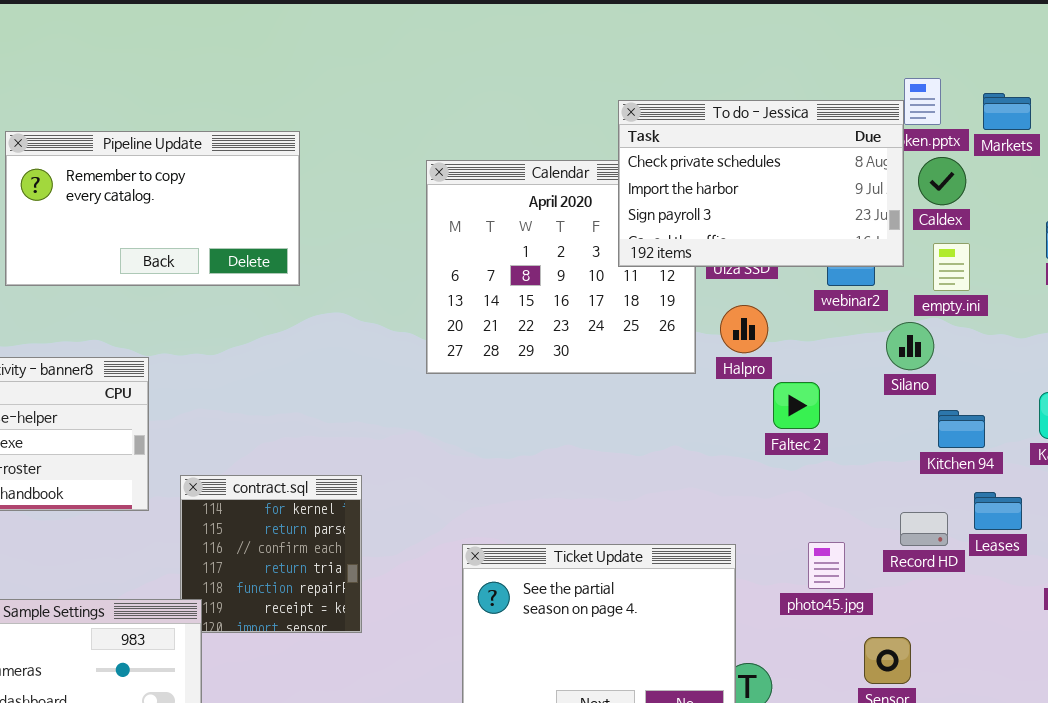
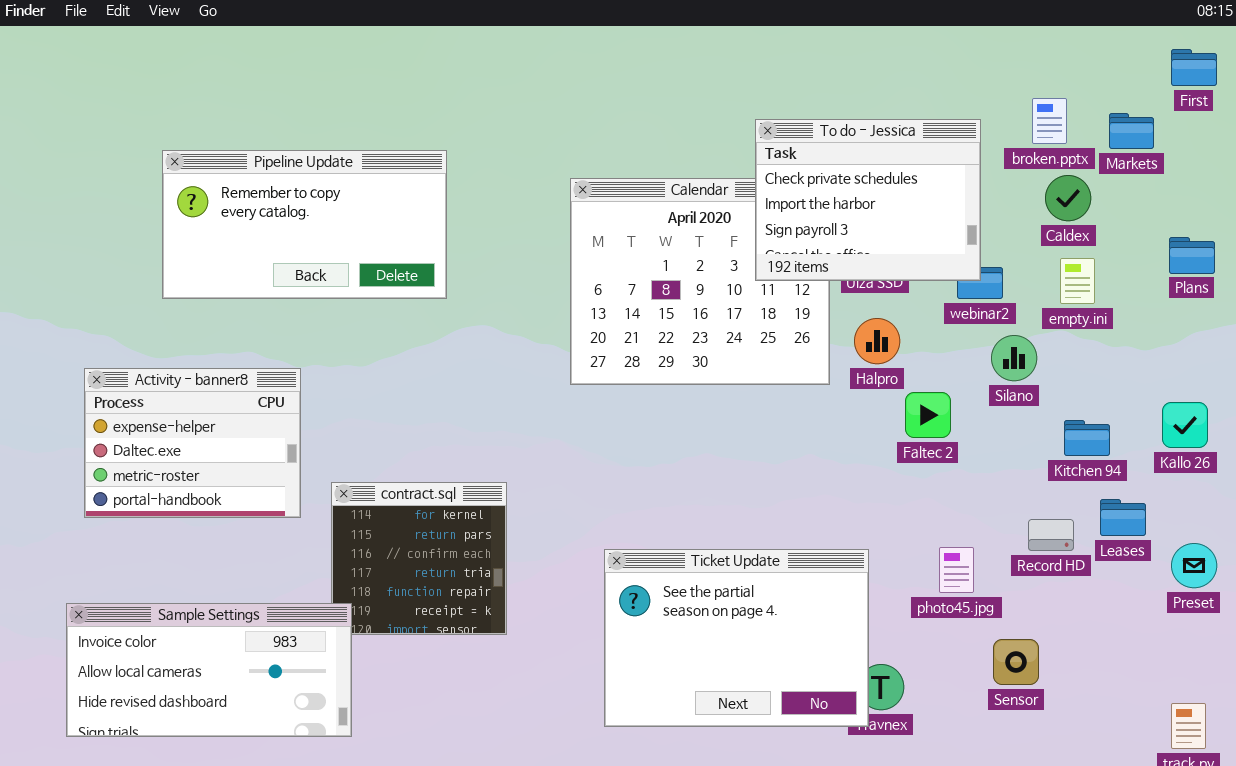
To do - Jessica: [618,100,904,267] -> [755,119,981,281], resized
Silano: [886,322,934,370] -> [991,335,1037,381], moved

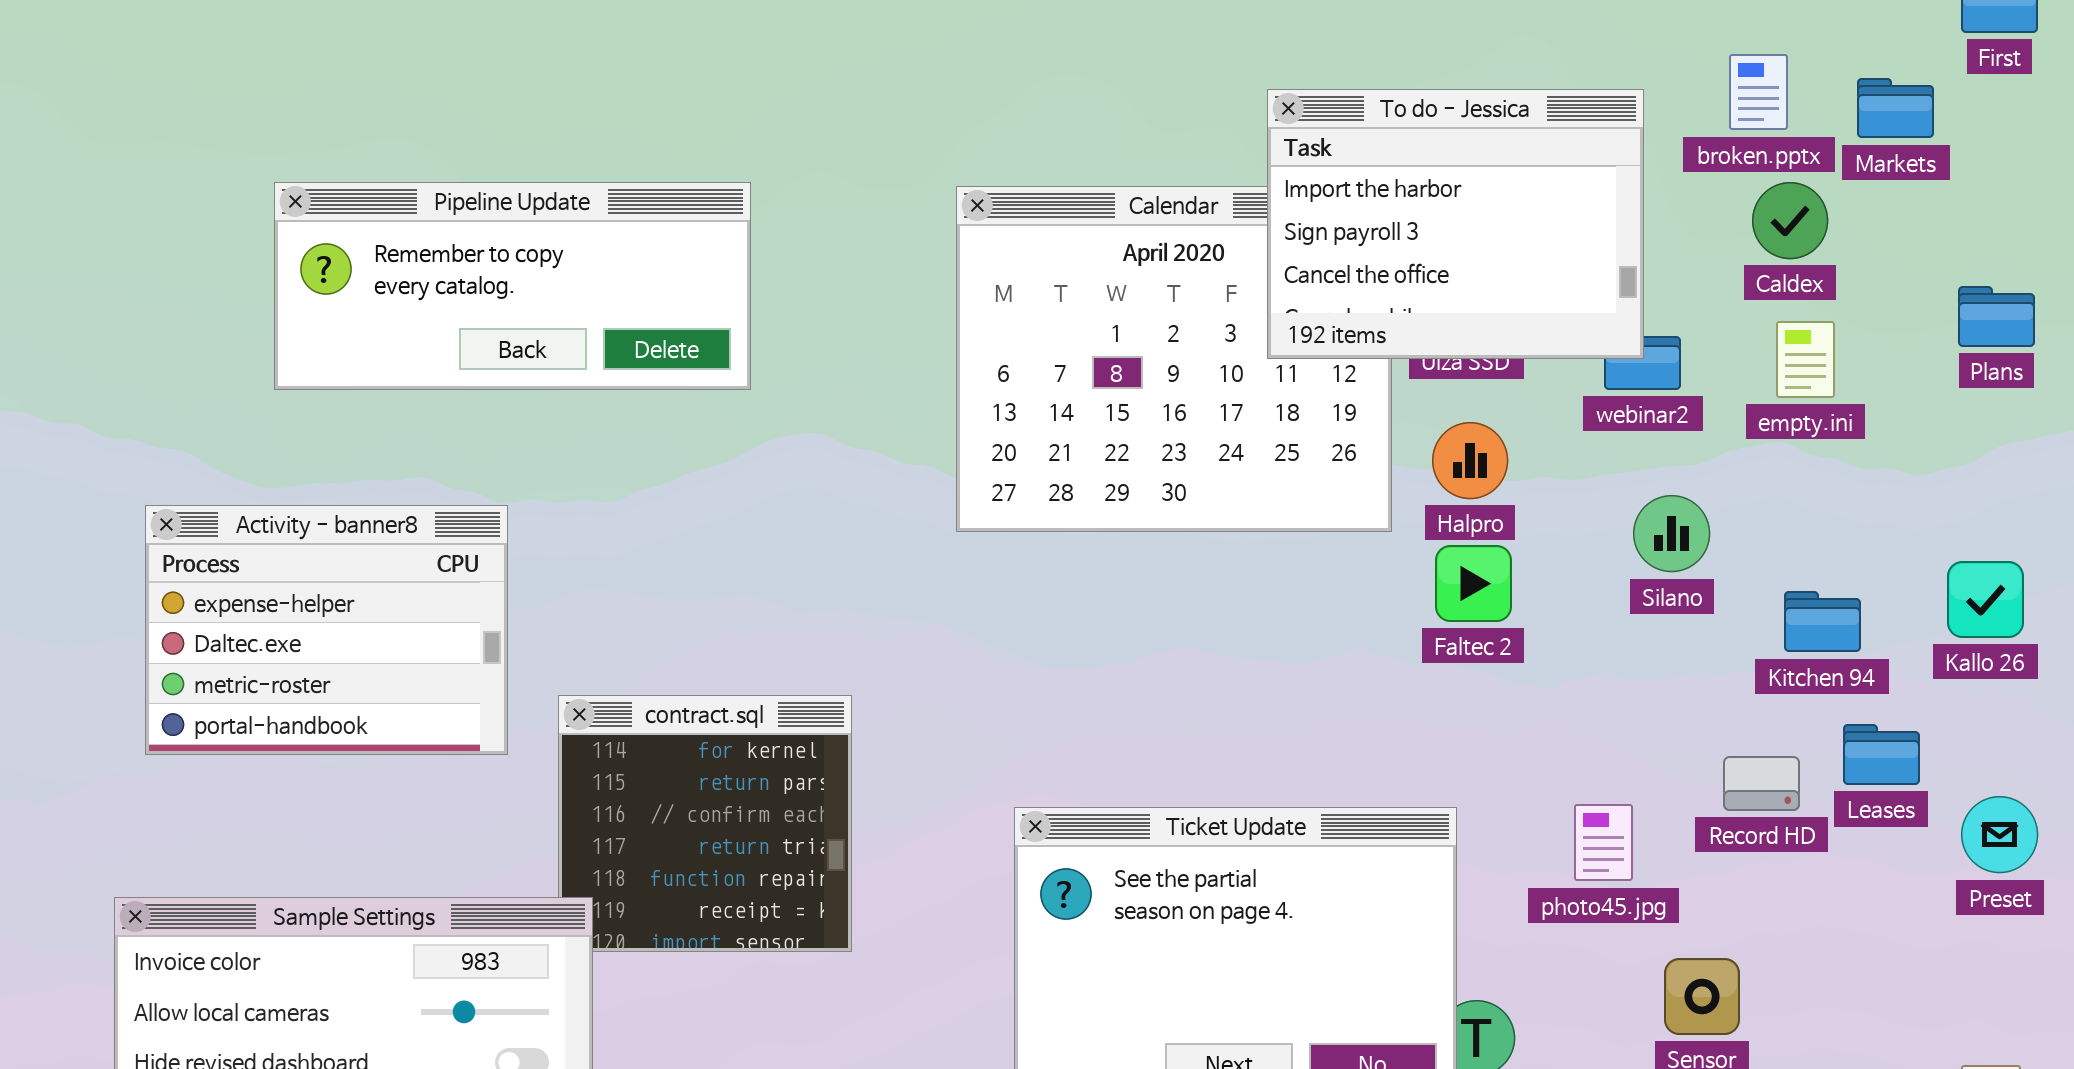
To do - Jessica: [755,119,981,281] -> [1267,89,1644,359], scrolled down 1 row
Pipeline Update: [162,150,447,299] -> [274,182,751,390], resized
Silano: [991,335,1037,381] -> [1633,495,1710,572], moved
Faltec 2: [905,392,951,438] -> [1435,545,1512,622], moved

